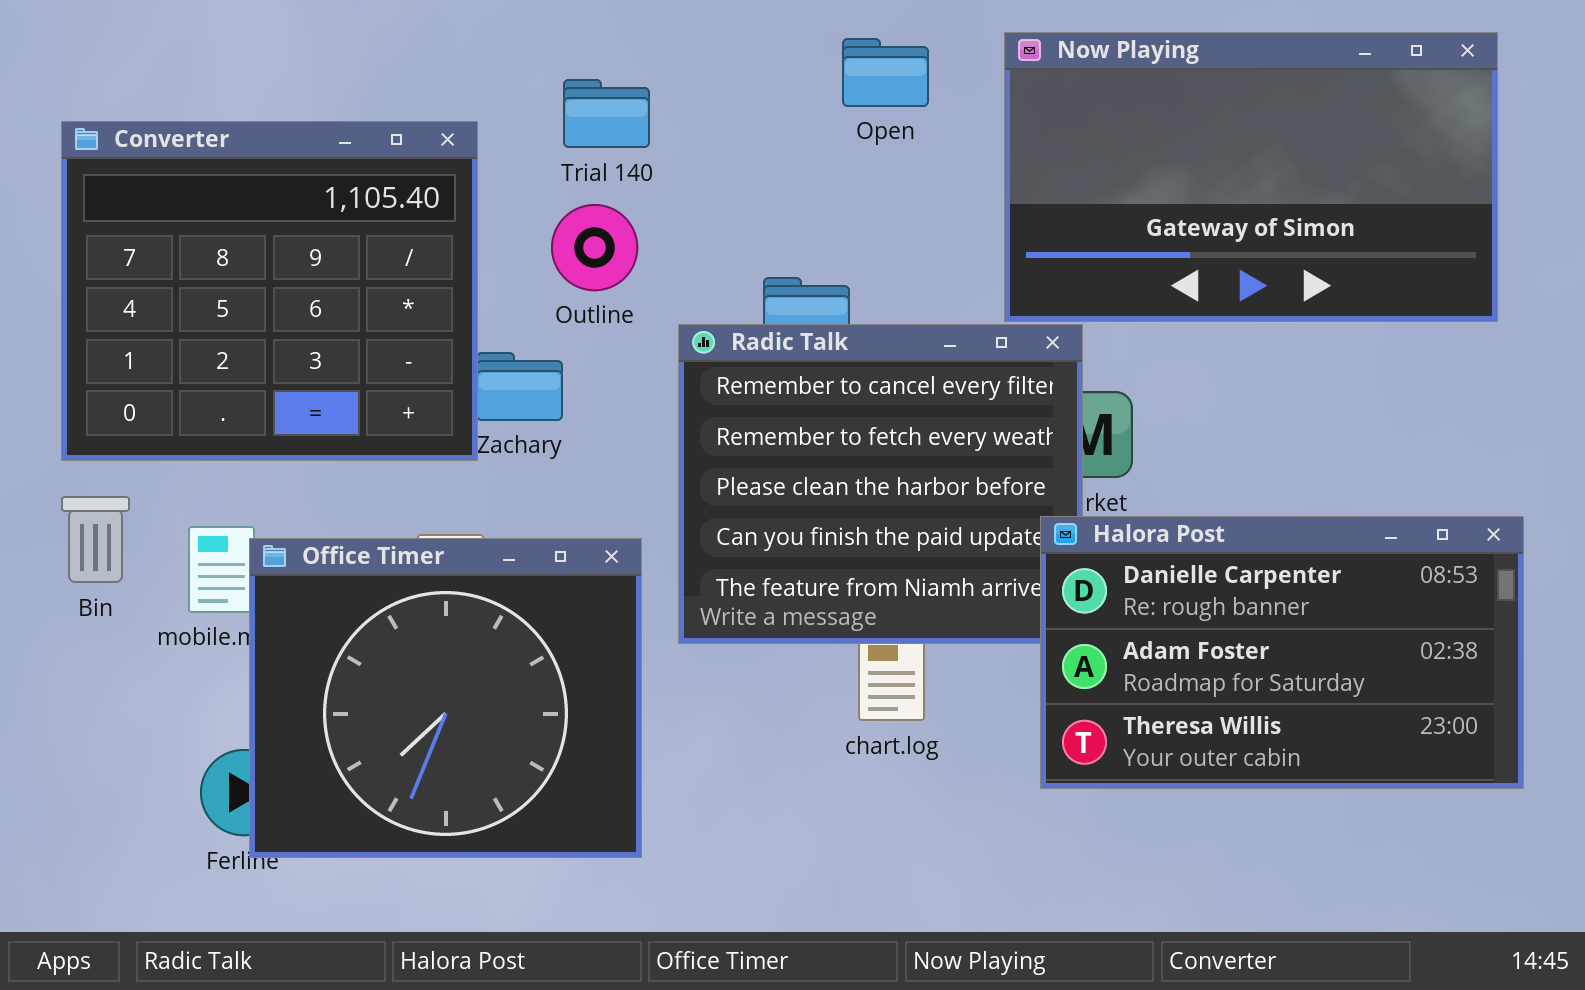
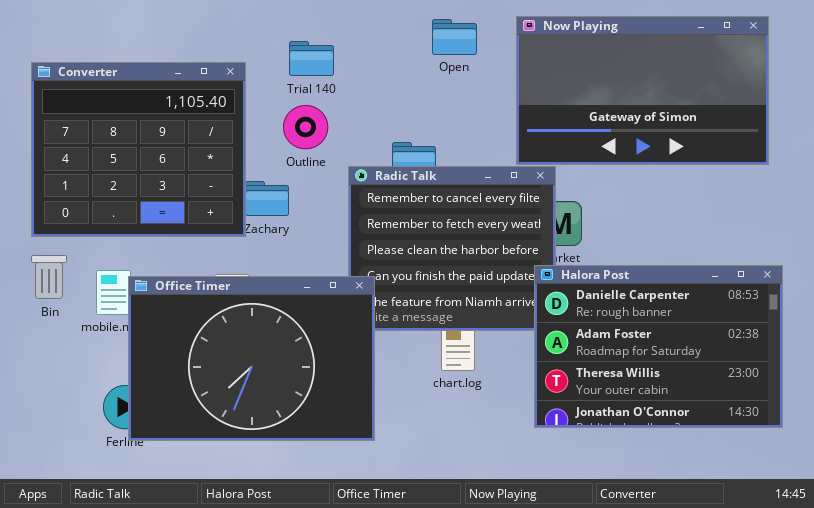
Halora Post: [1040,516,1524,789] -> [534,265,783,428], resized
Office Timer: [249,538,642,858] -> [128,276,375,441], resized

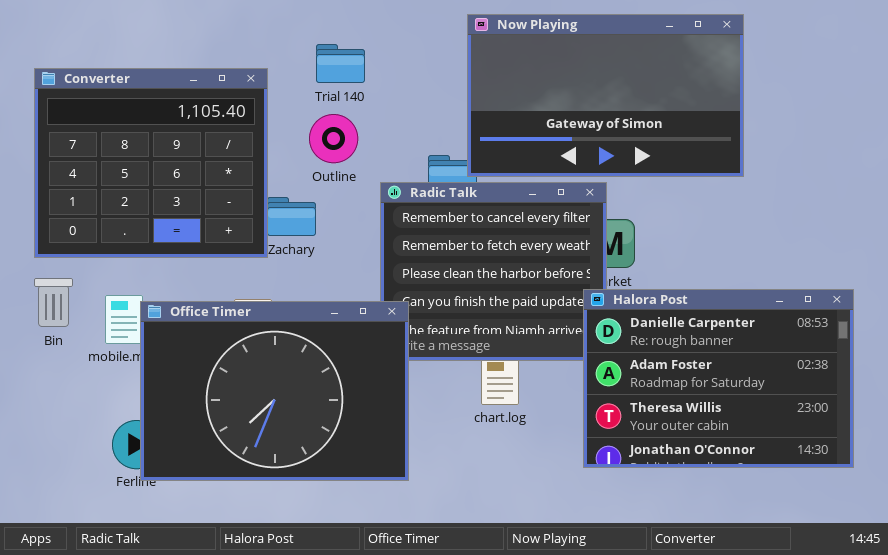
Now Playing: [516,16,769,165] -> [467,14,744,177], moved

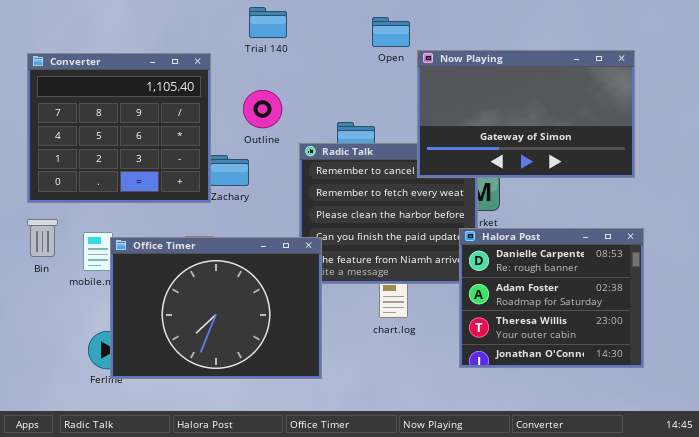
Now Playing: [467,14,744,177] -> [417,50,635,178], moved
Trial 140: [316,44,365,83] -> [249,7,287,38], moved
Halora Post: [583,289,854,468] -> [459,228,644,368], resized

